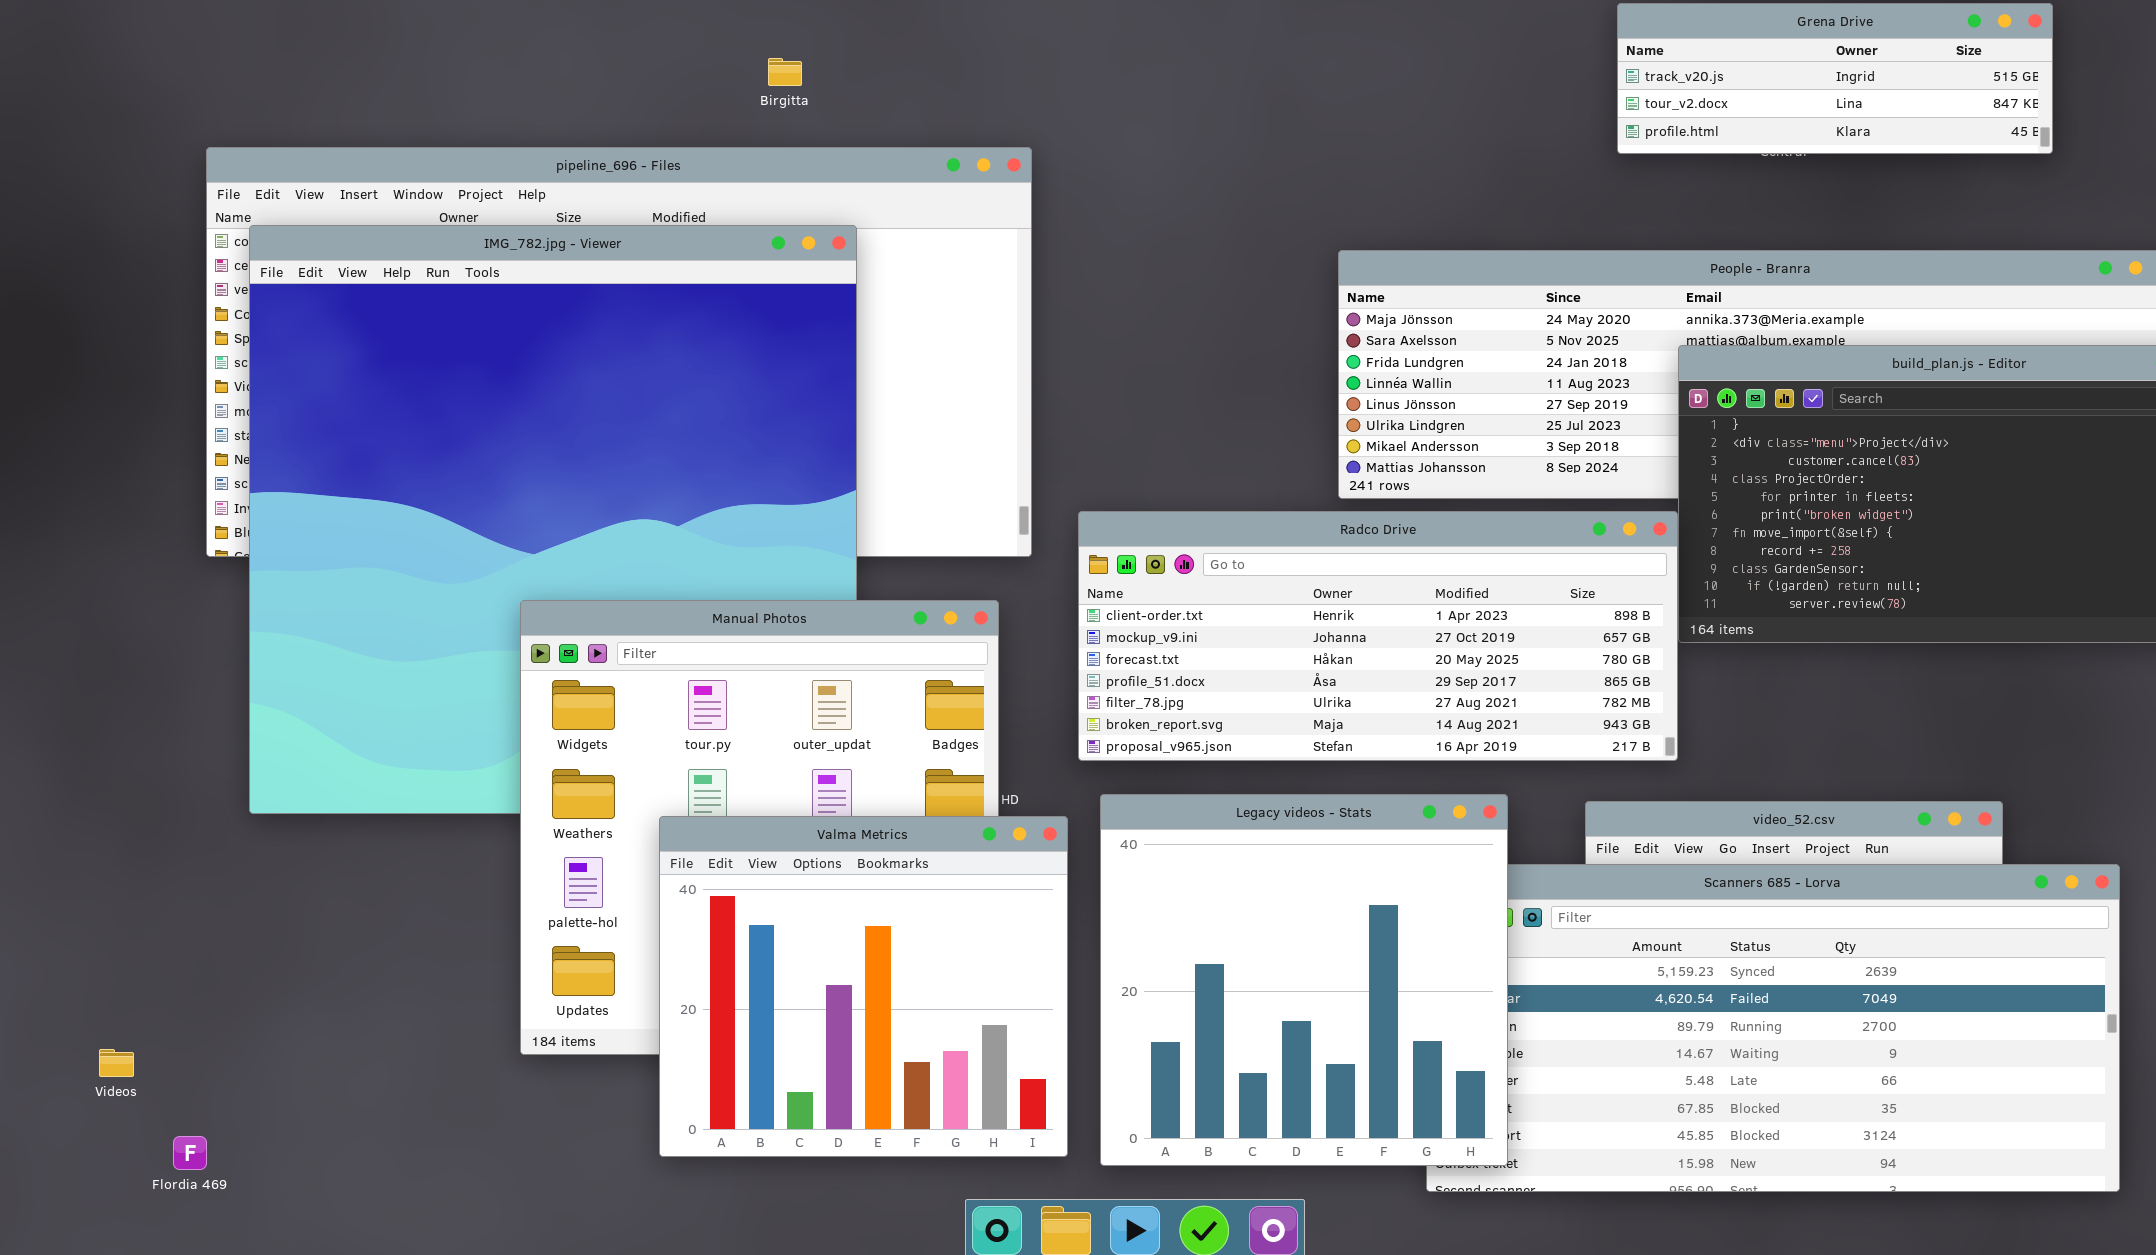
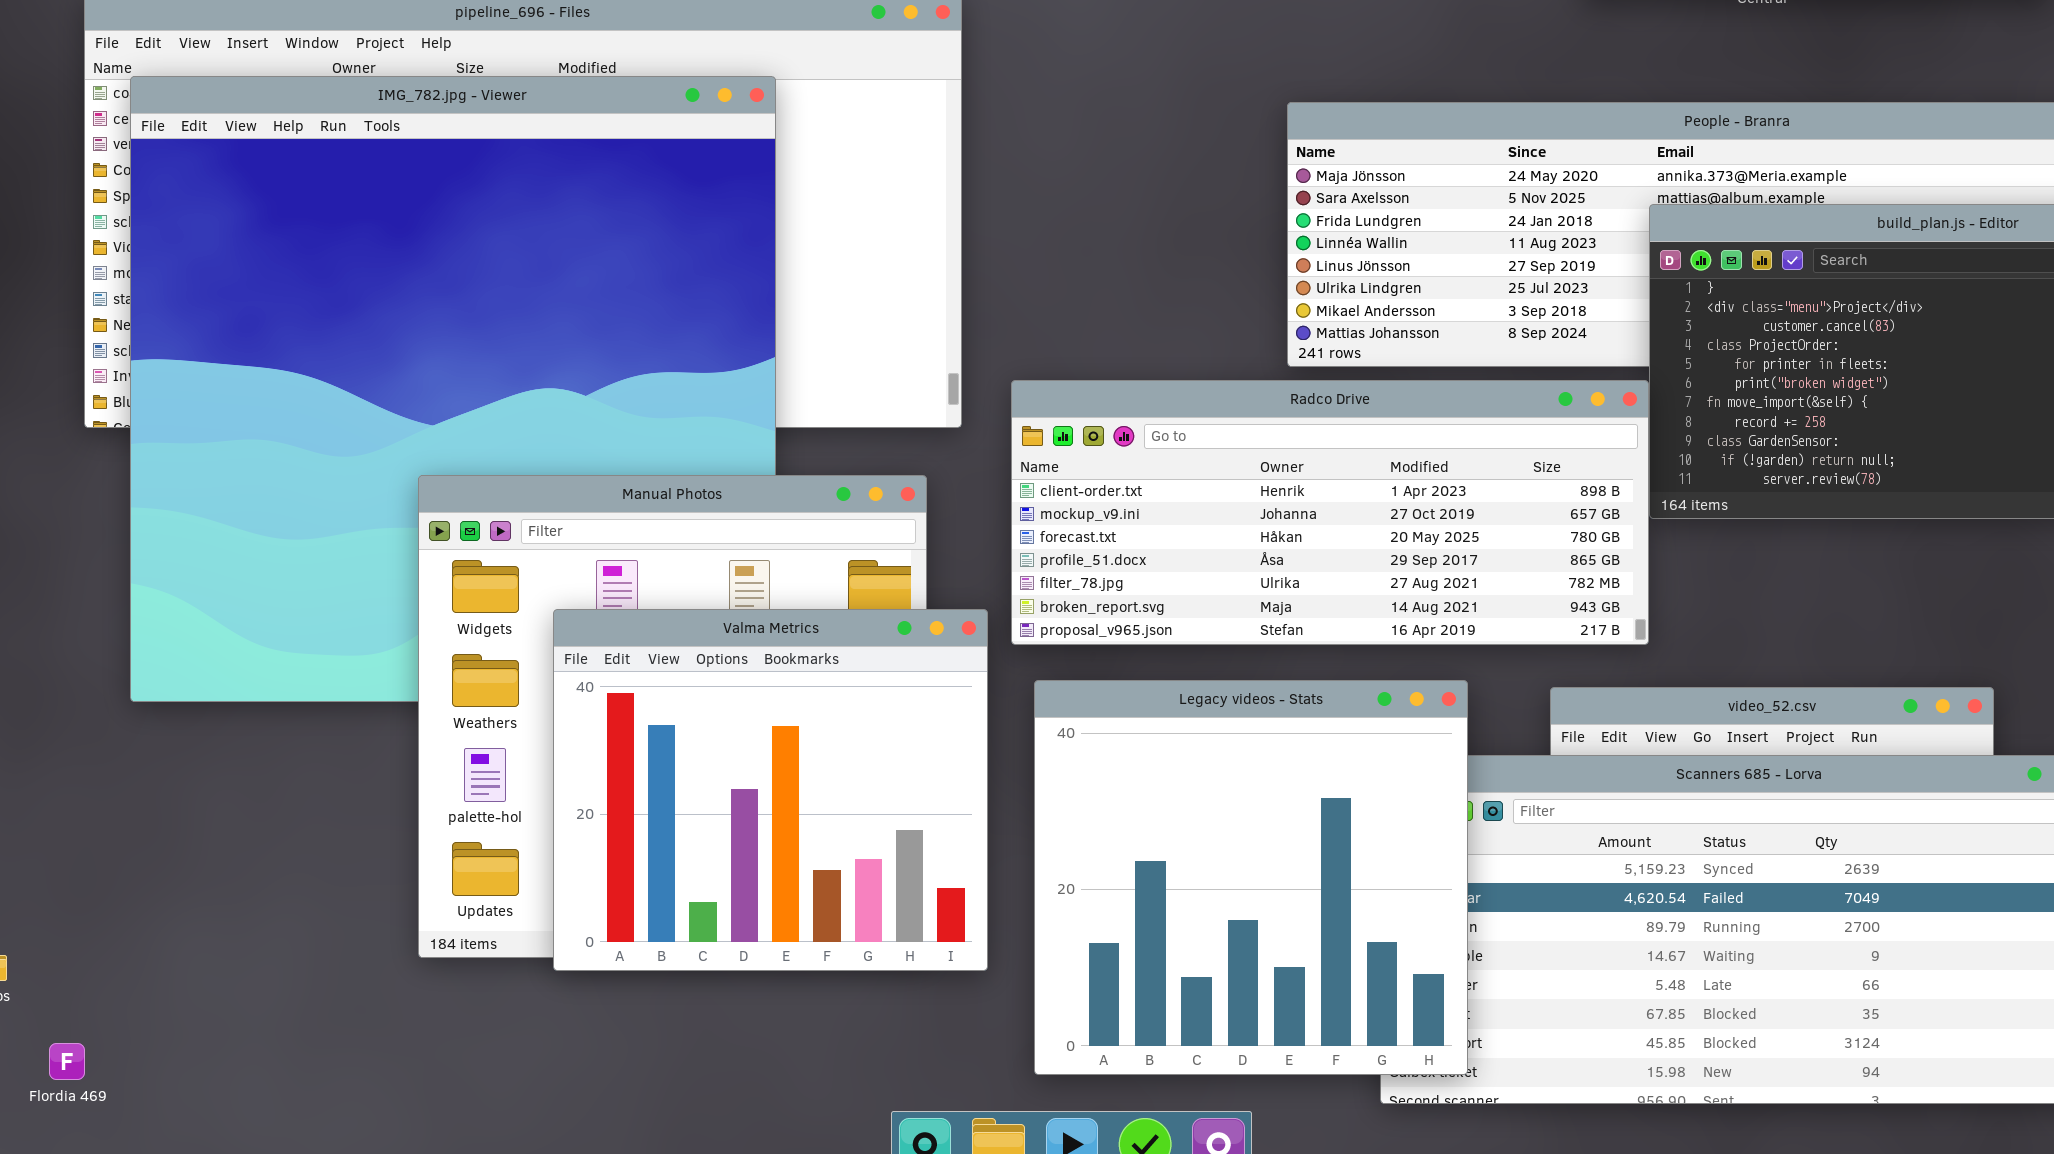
Valma Metrics: [659,816,1068,1157] -> [553,609,988,971], moved

